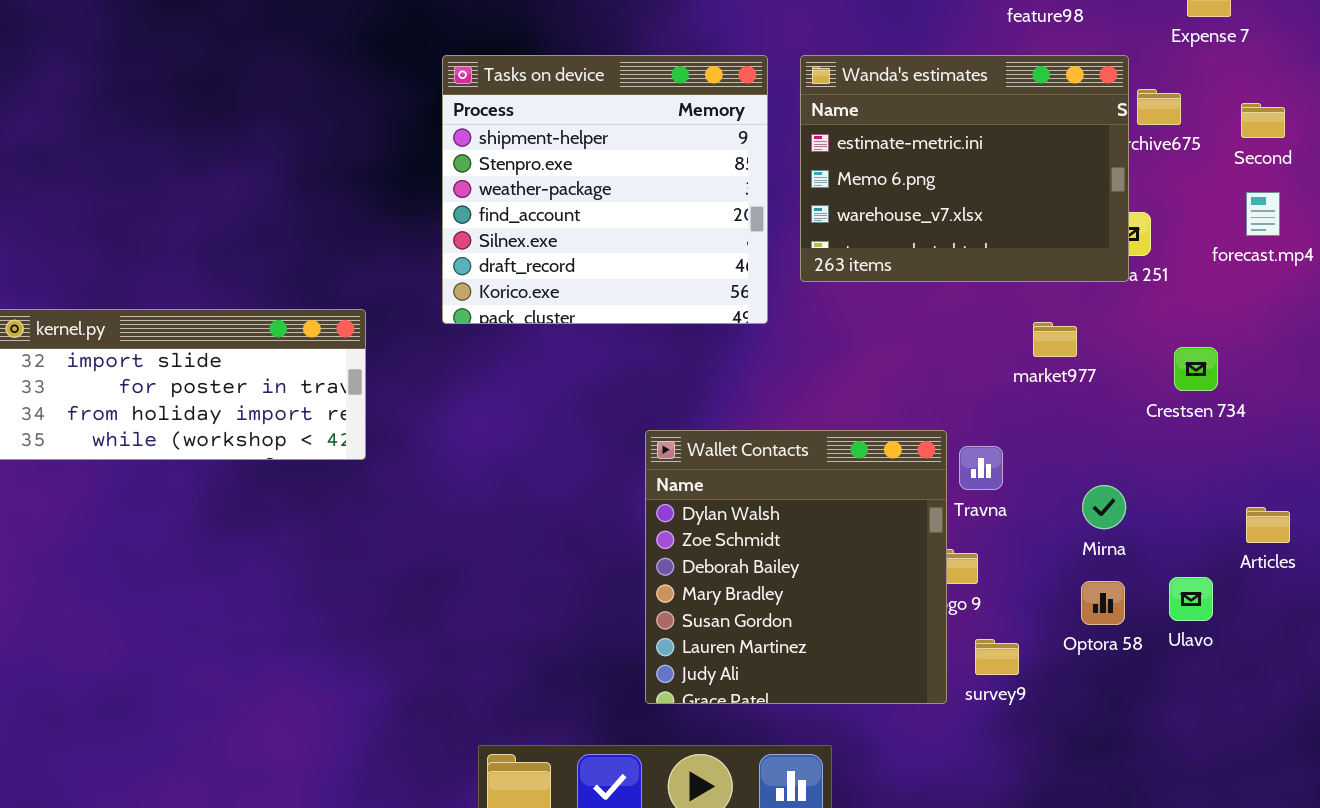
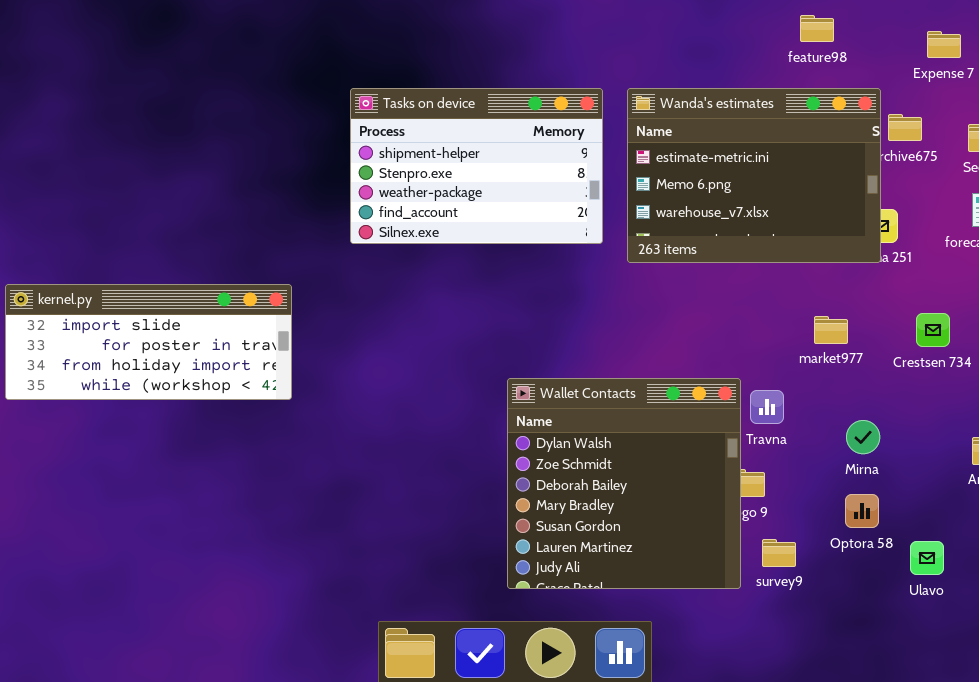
Tasks on device: [442,55,768,324] -> [350,88,603,244], resized
market977: [1033,322,1077,357] -> [814,316,848,344], moved
Ulavo: [1169,577,1213,621] -> [910,541,944,575], moved

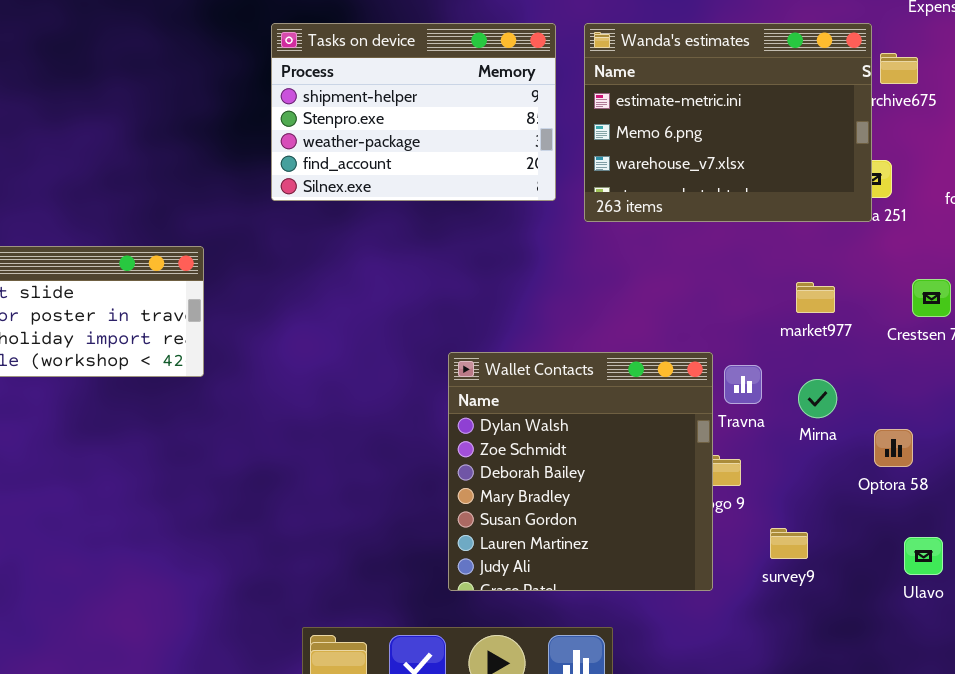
Mirna: [846,420,880,454] -> [798,379,837,418], moved
Optora 58: [845,494,879,528] -> [874,429,913,467], moved
survey9: [762,539,796,567] -> [770,528,808,559], moved

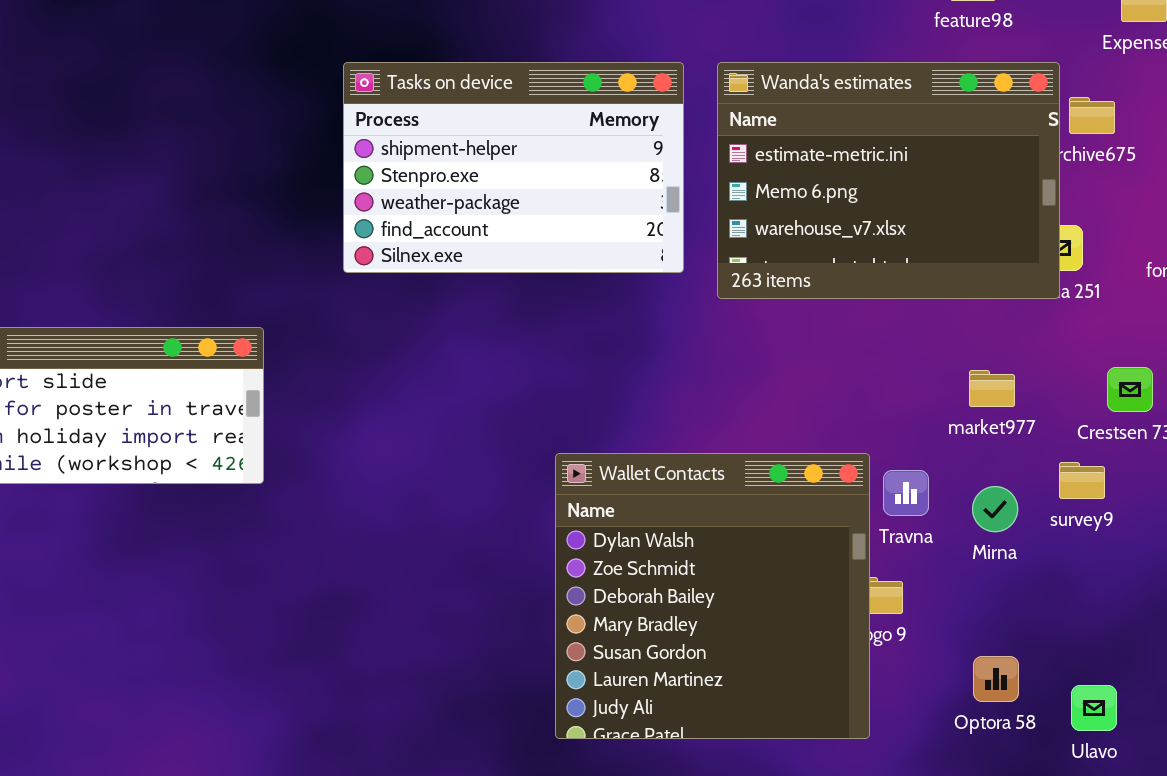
Optora 58: [874,429,913,467] -> [973,656,1019,702], moved
survey9: [770,528,808,559] -> [1059,462,1105,499], moved
Ulavo: [904,537,943,575] -> [1071,685,1117,731], moved

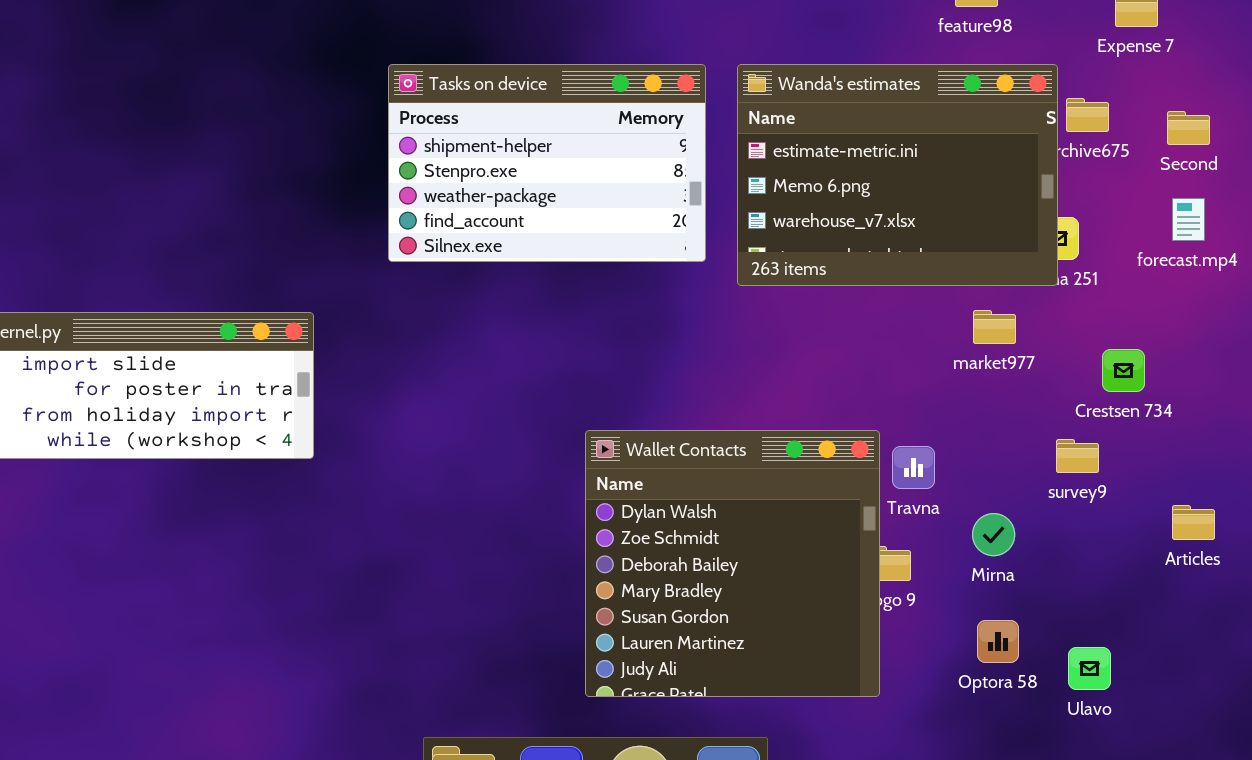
market977: [969,370,1015,407] -> [973,310,1016,344], moved
Mirna: [972,486,1018,532] -> [972,513,1015,556], moved

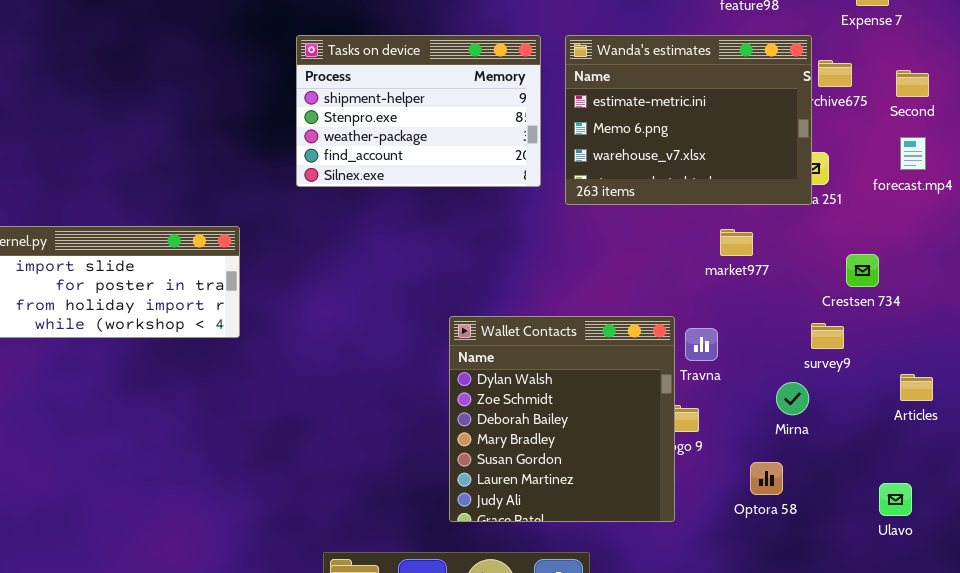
market977: [973,310,1016,344] -> [720,229,753,256], moved
Mirna: [972,513,1015,556] -> [776,382,809,415], moved
Ulavo: [1068,647,1111,690] -> [879,483,912,516], moved

